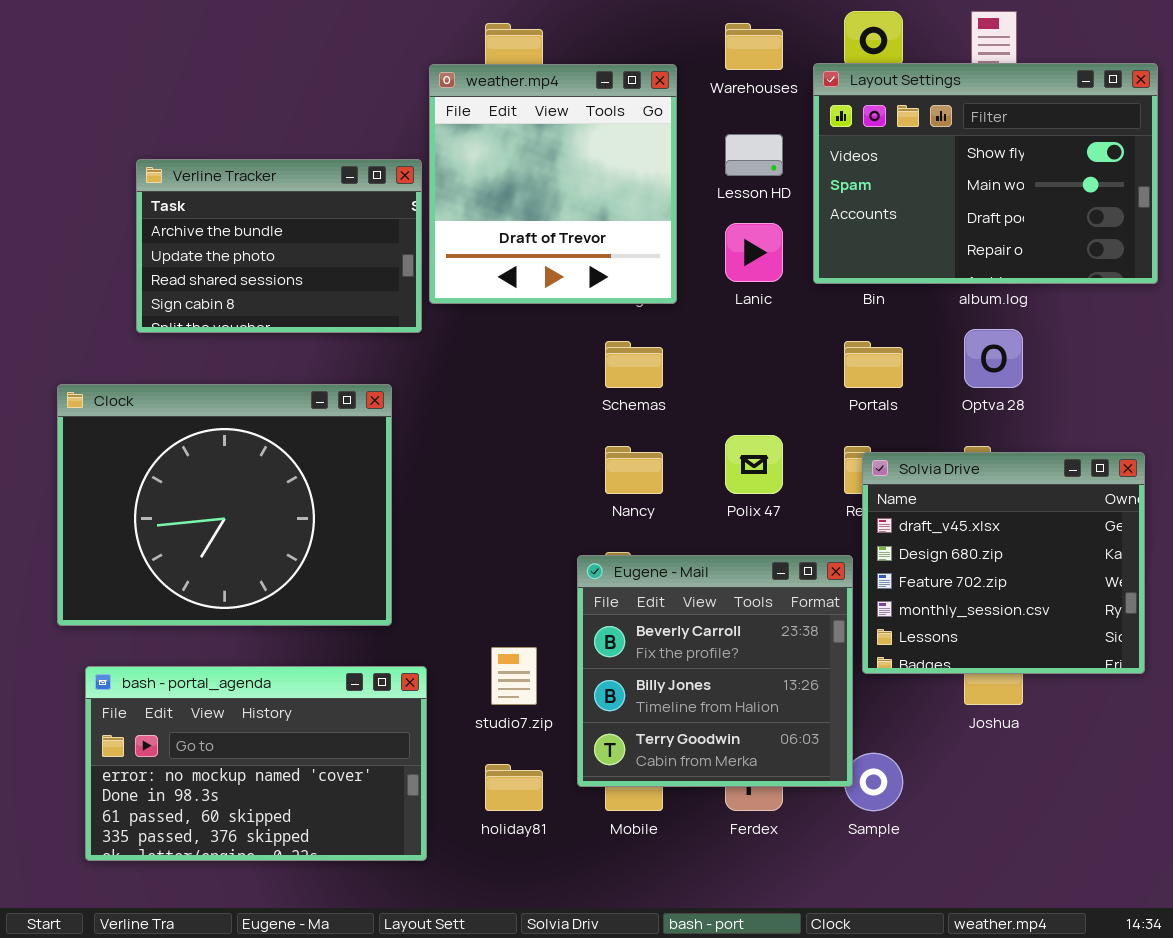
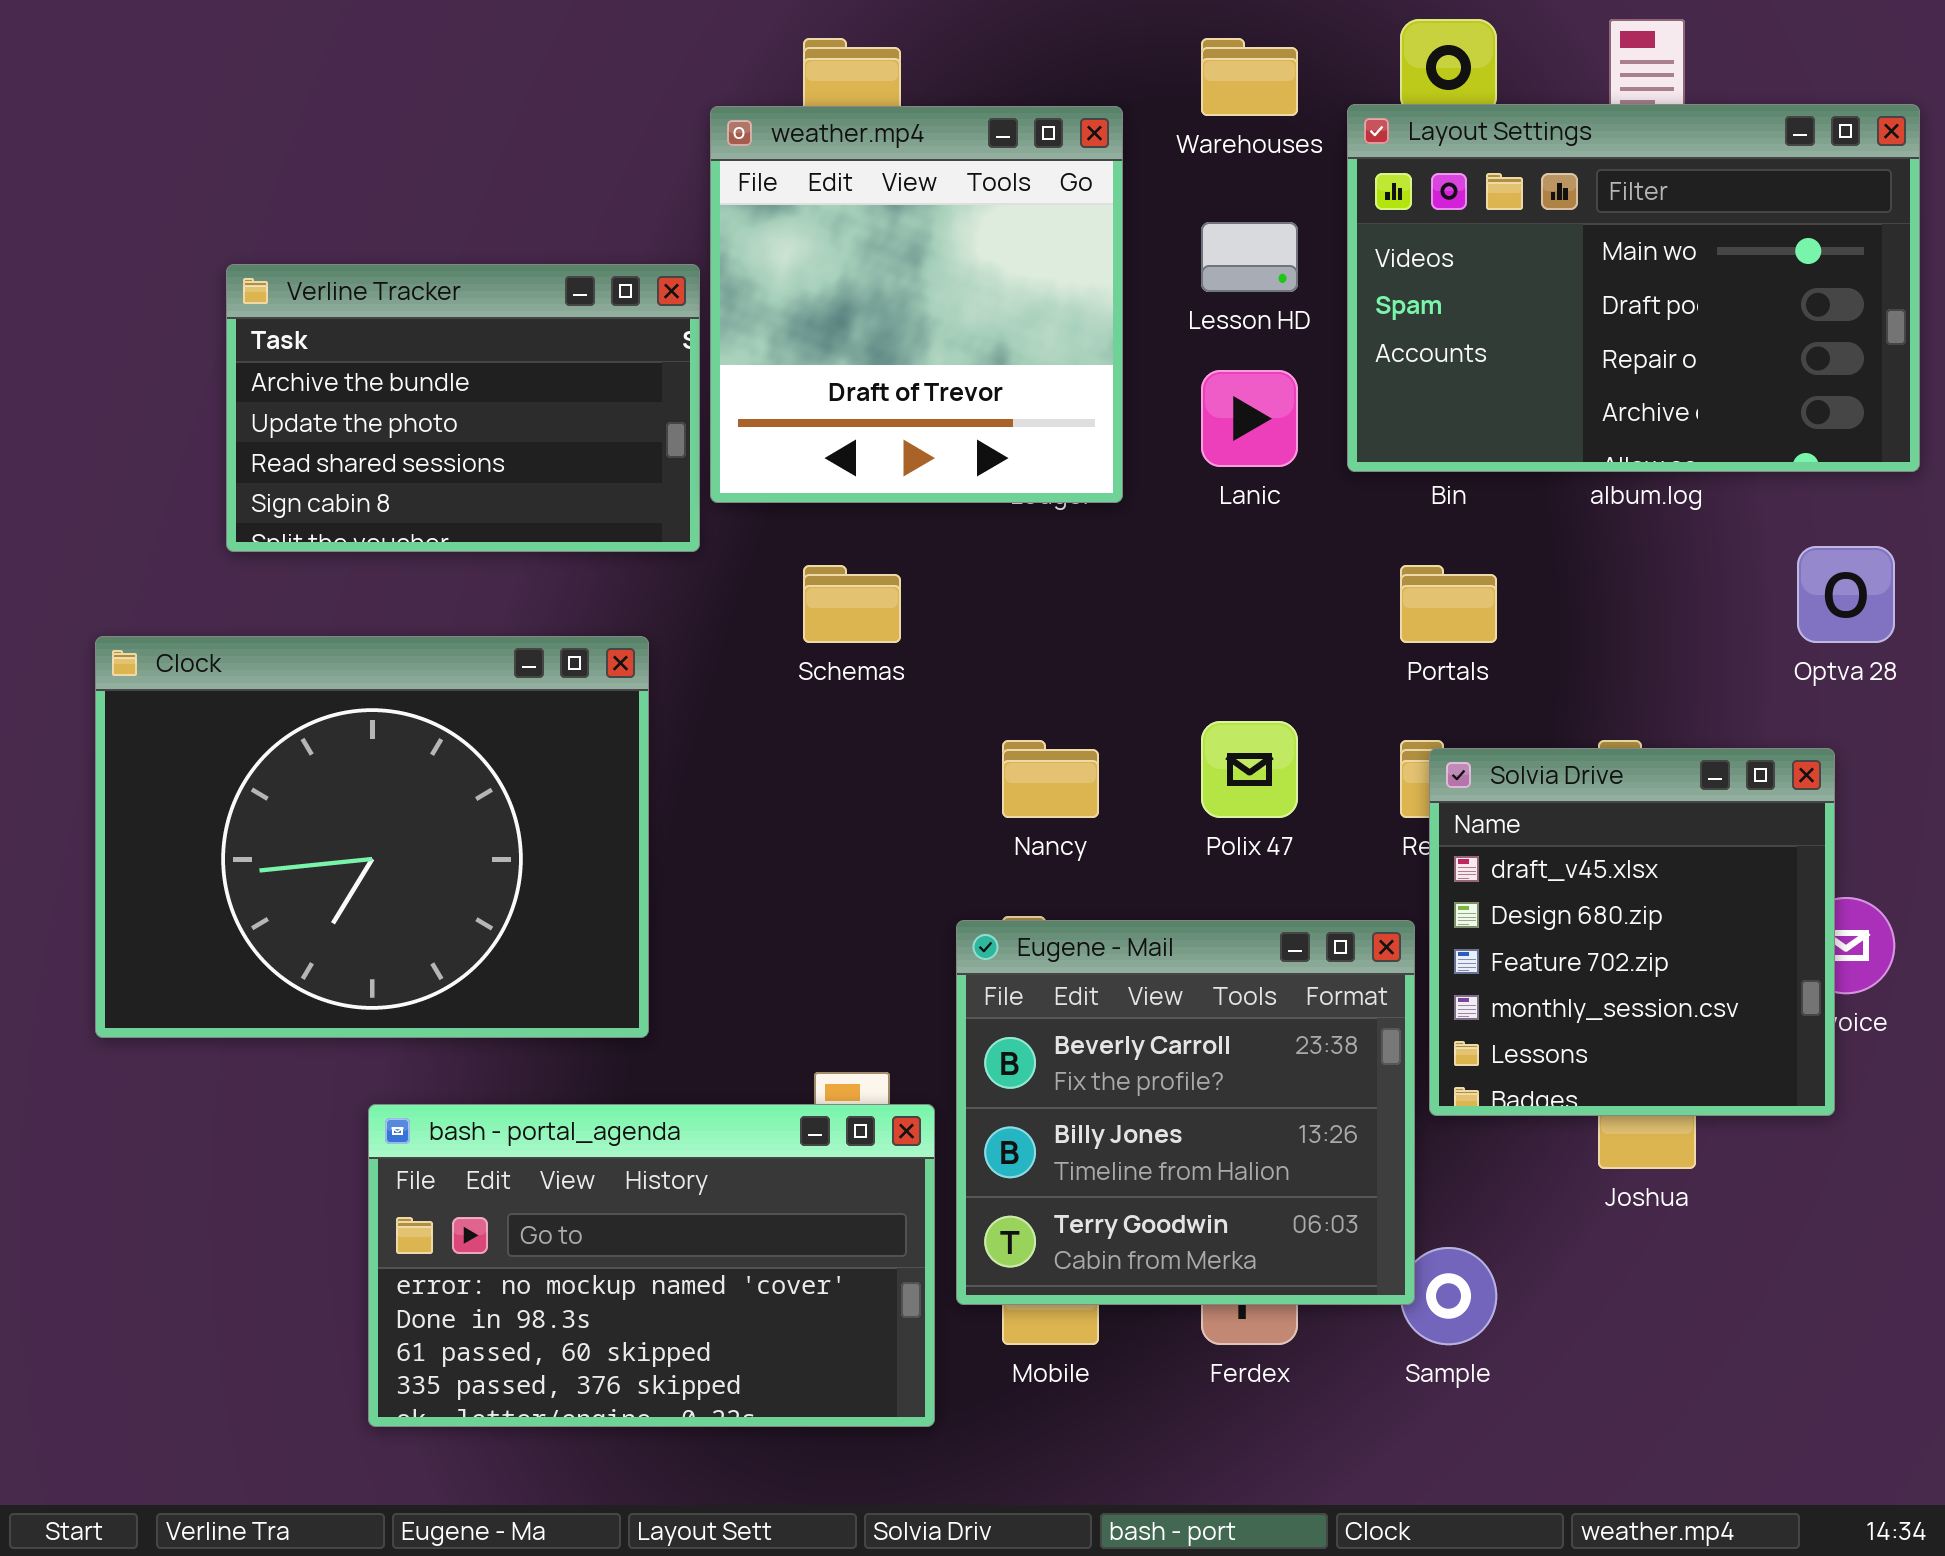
Layout Settings: [813,63,1158,284] -> [1347,104,1920,472], scrolled down 1 row
Optva 28: [964,329,1023,388] -> [1797,546,1895,643], moved
Schemas: [605,341,663,388] -> [803,565,901,643], moved
Solvia Drive: [862,452,1145,674] -> [1429,748,1835,1116], resized
bash - portal_agenda: [85,666,427,861] -> [368,1104,935,1427], moved

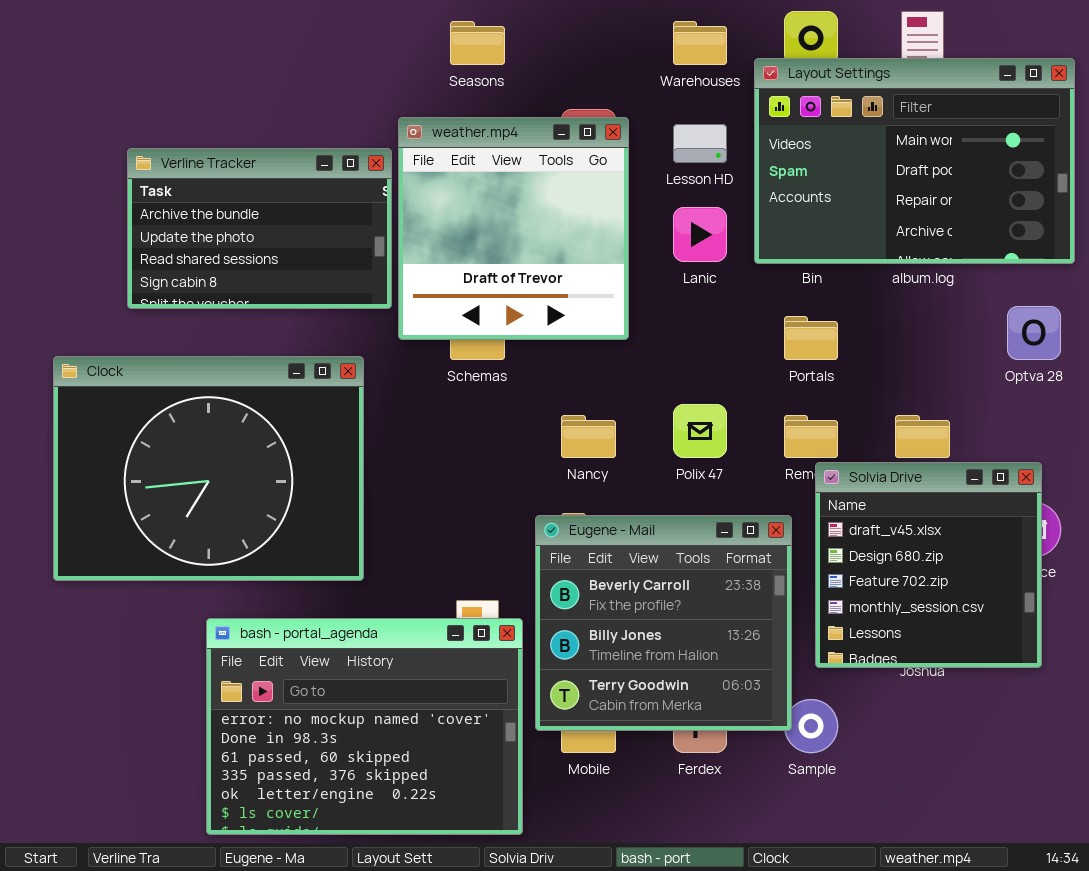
weather.mp4: [710,106,1123,503] -> [398,117,629,340], moved
Solvia Drive: [1429,748,1835,1116] -> [815,462,1042,668], moved
bash - portal_agenda: [368,1104,935,1427] -> [206,618,523,835], resized

